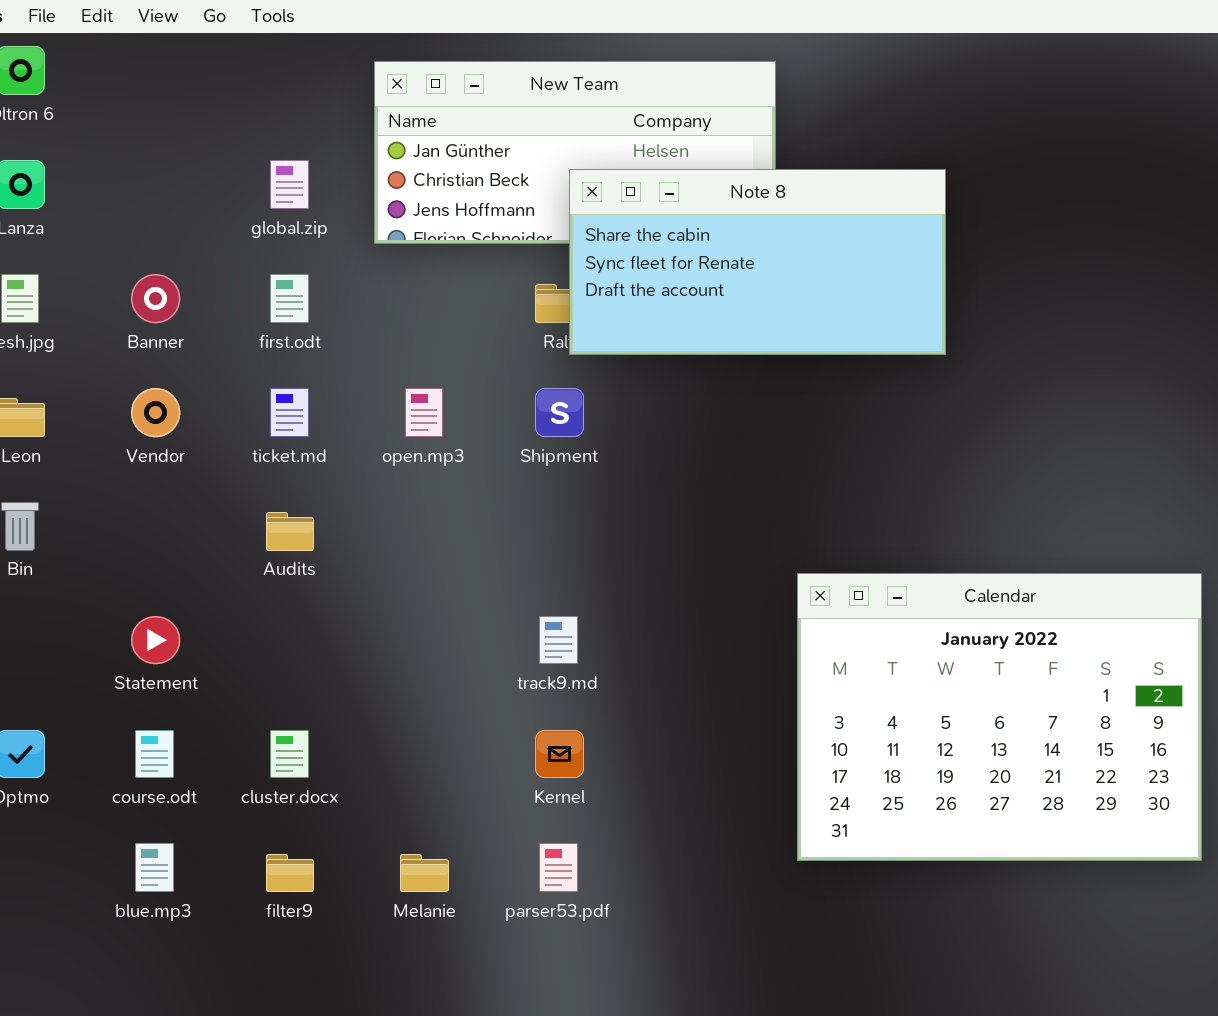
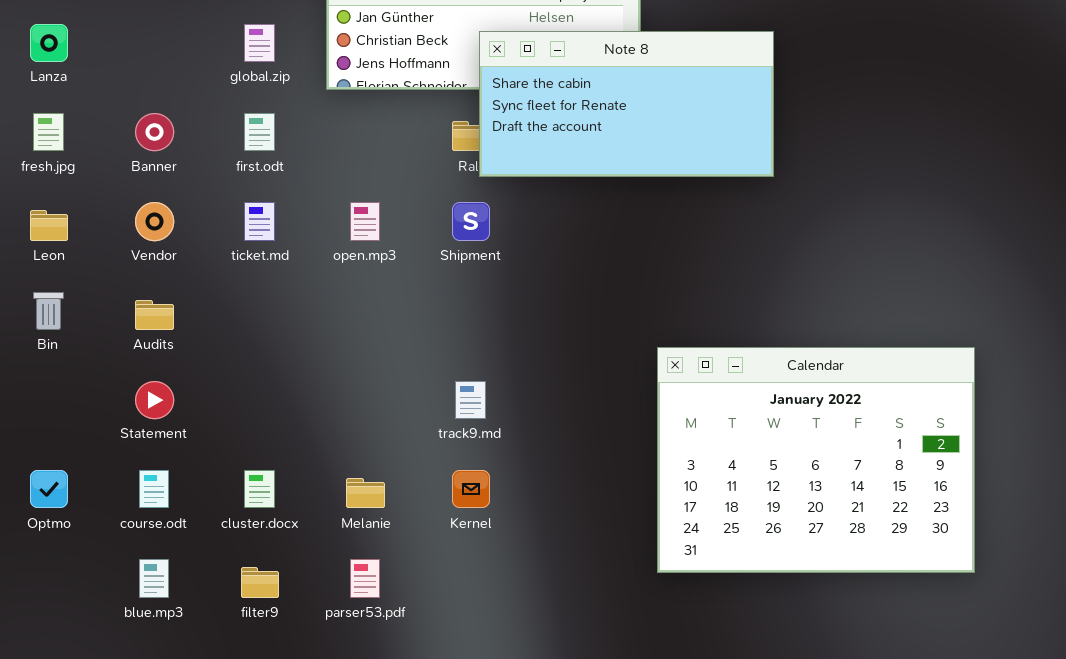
Audits: [266,512,314,551] -> [135,300,174,330], moved
parser53.pdf: [539,843,578,892] -> [350,559,380,598], moved
Melanie: [400,854,449,892] -> [346,478,385,508], moved

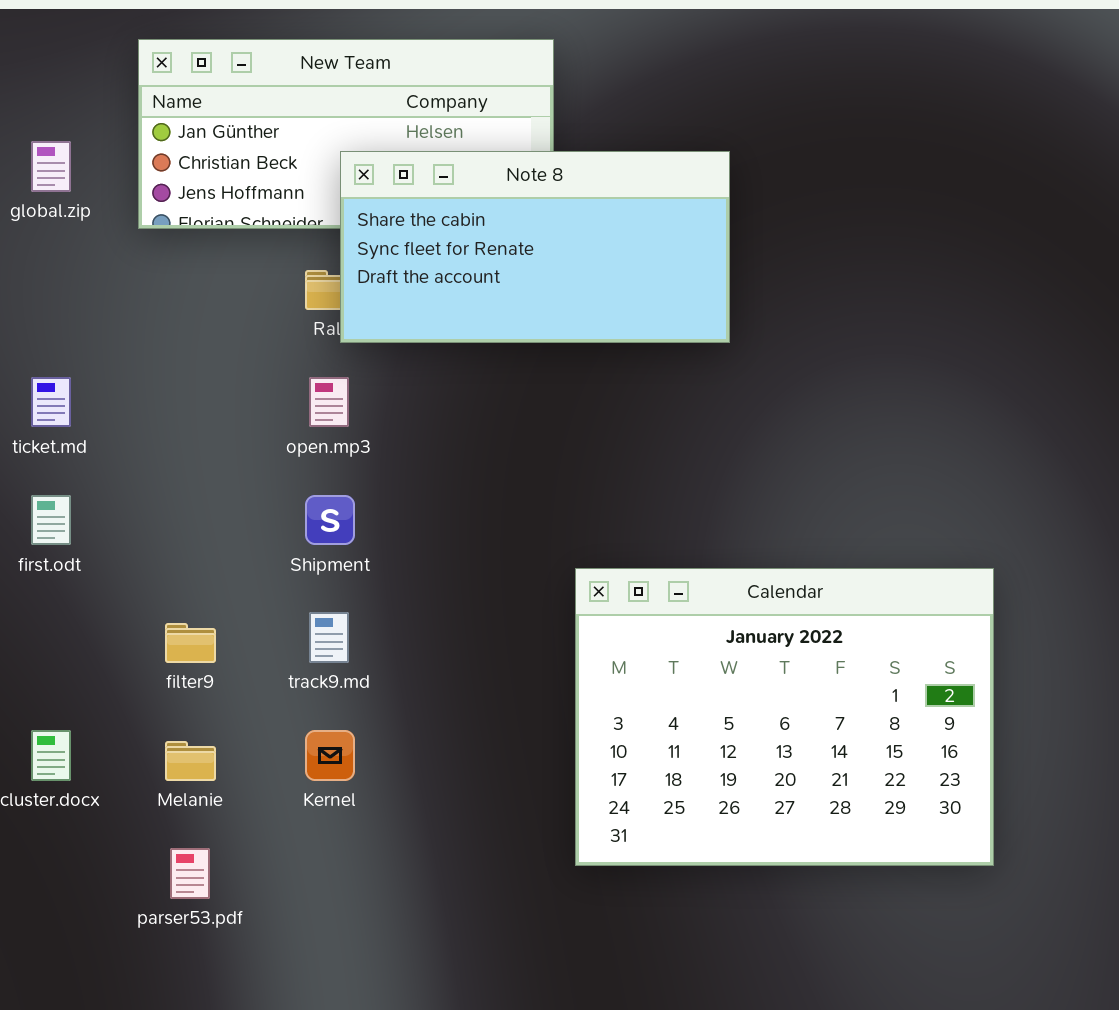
first.odt: [244,113,275,151] -> [31,495,71,545], moved
open.mp3: [350,202,380,241] -> [309,377,349,427], moved
Shipment: [452,202,490,241] -> [305,495,355,545], moved
filter9: [241,567,279,598] -> [165,623,216,663], moved

